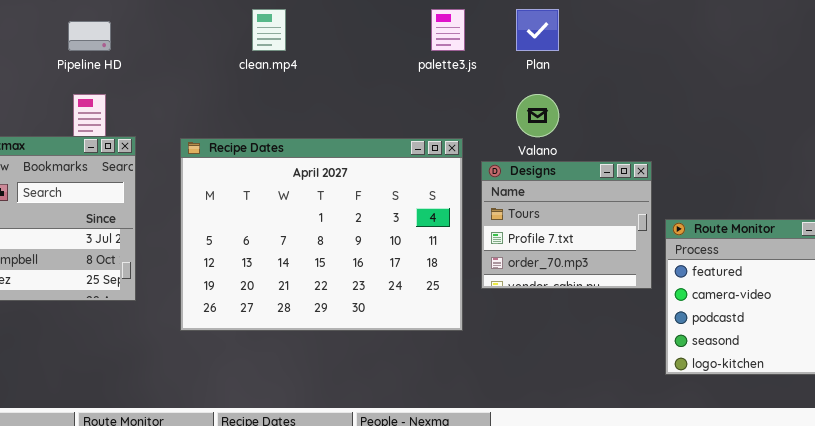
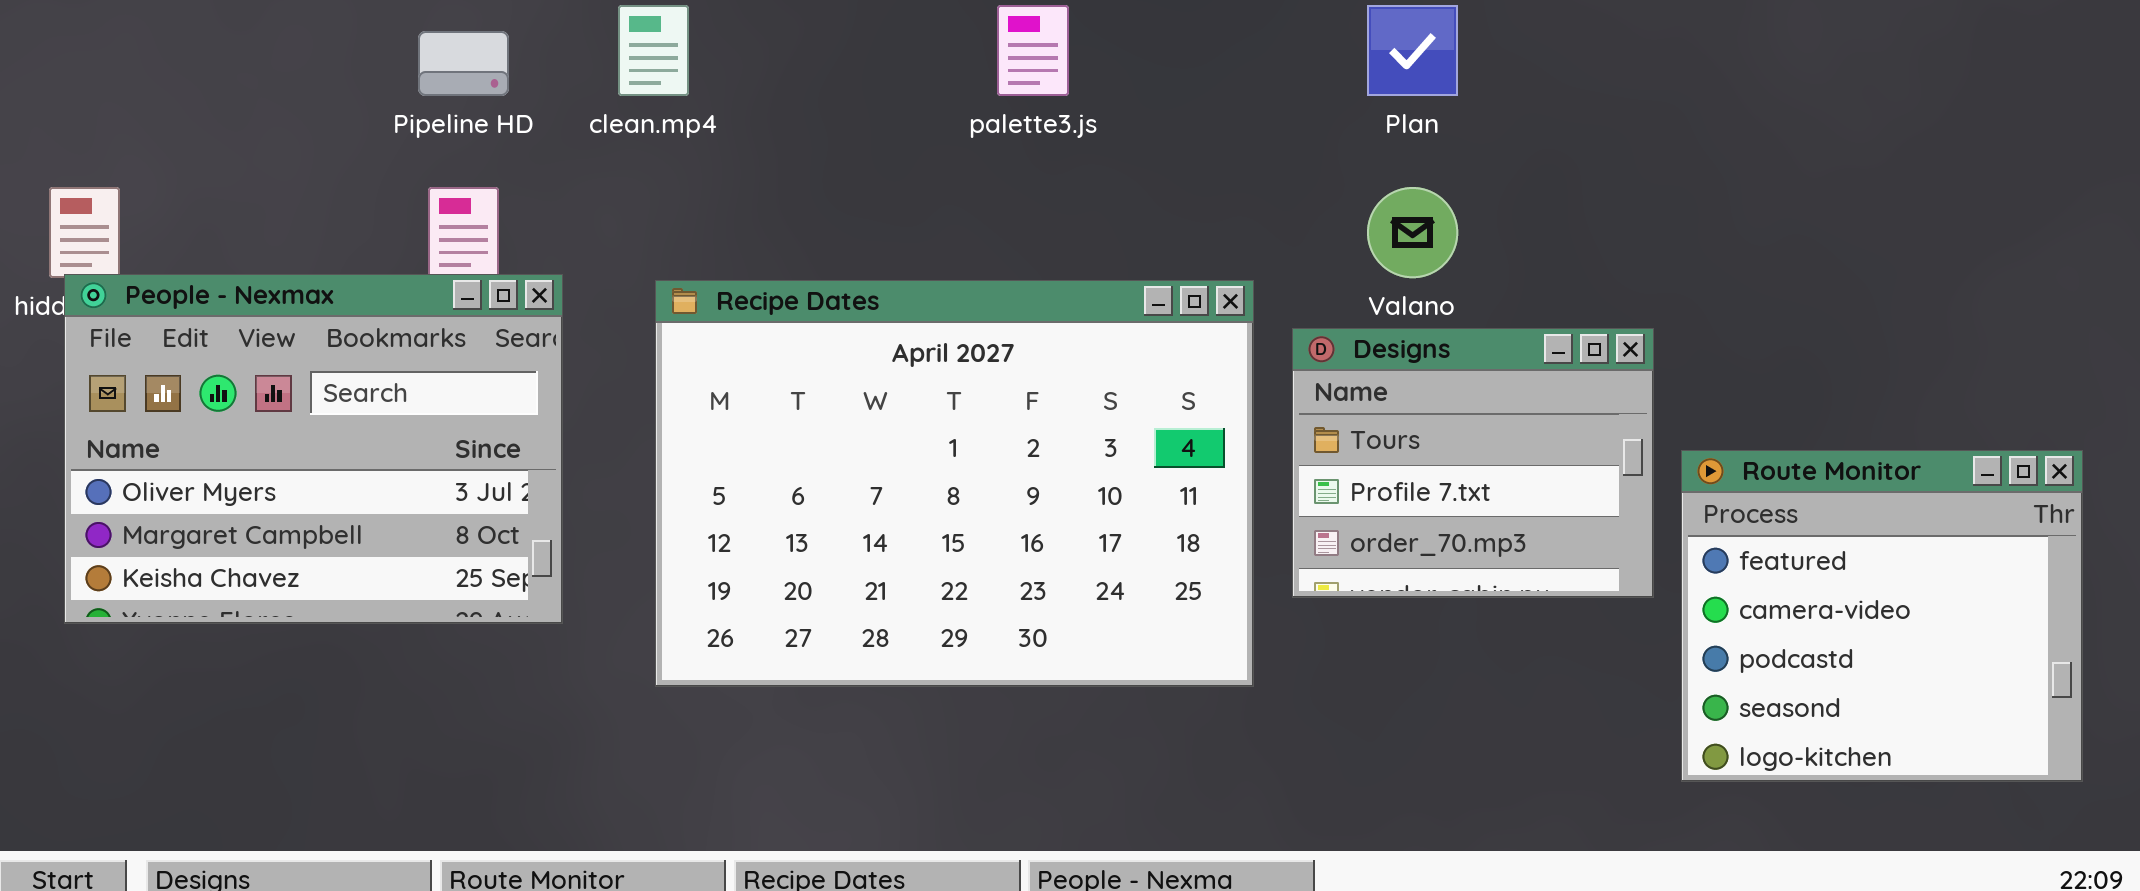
clean.mp4: [252,9,286,51] -> [618,5,689,96], moved
palette3.js: [431,9,465,51] -> [997,5,1069,96], moved

